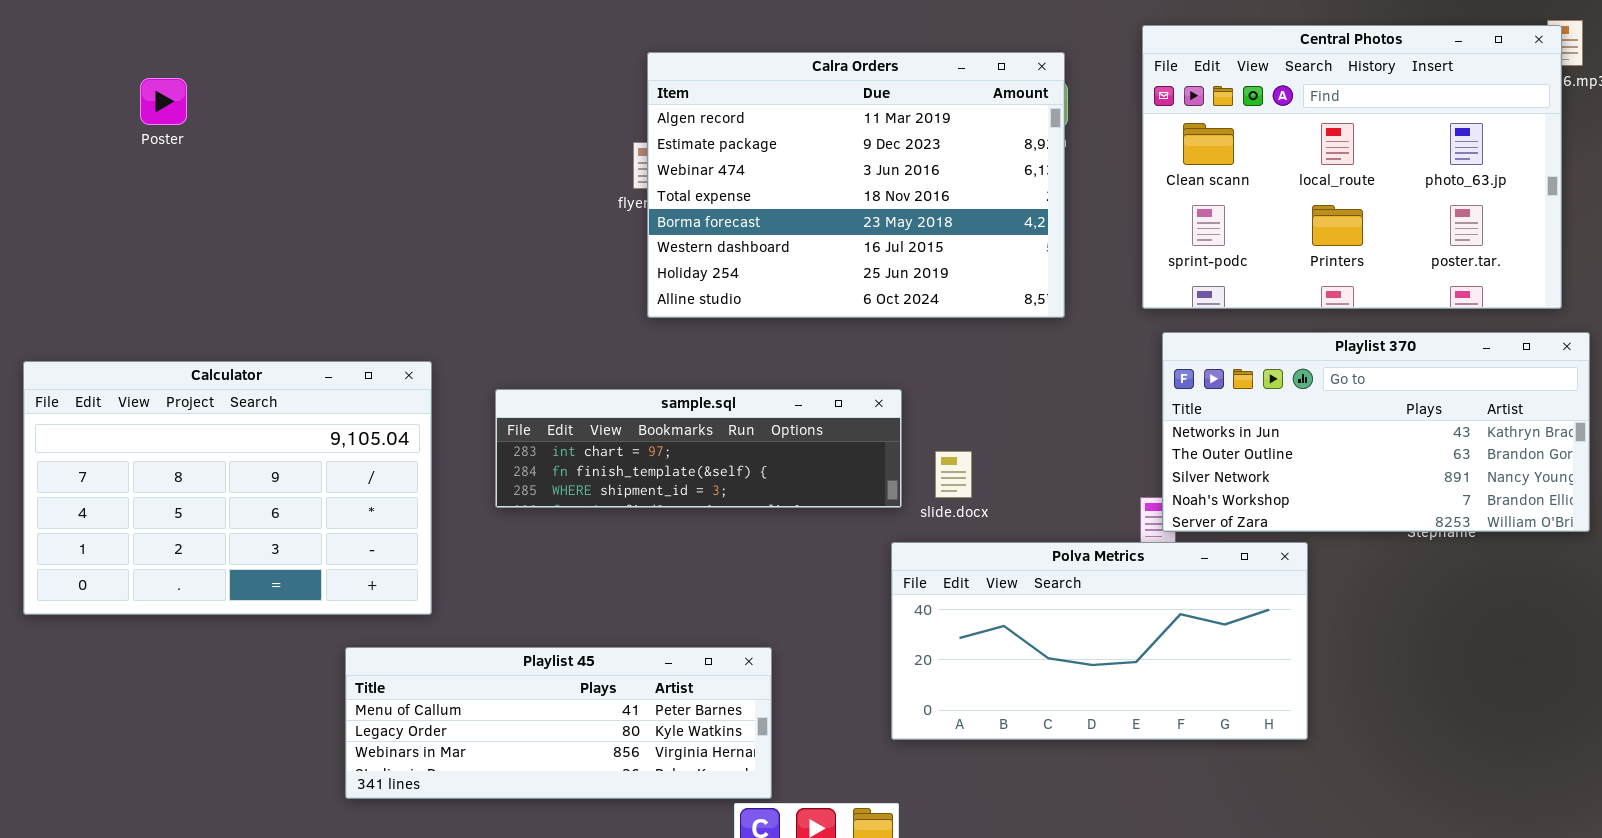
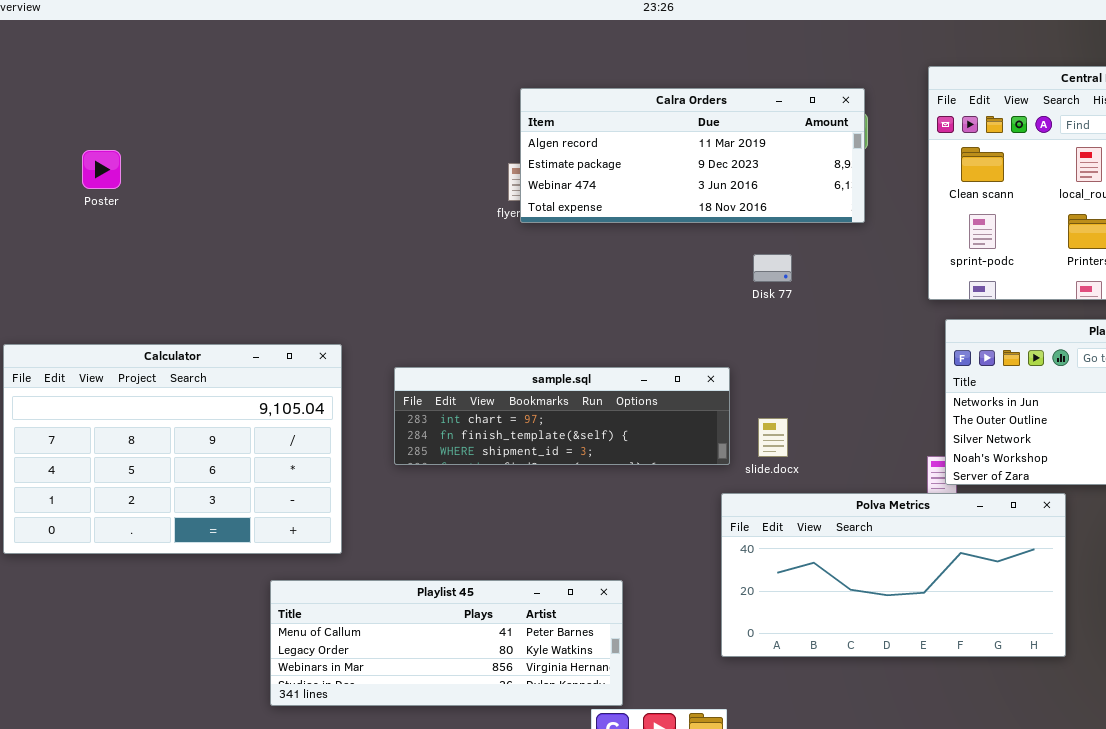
Calra Orders: [647,52,1065,318] -> [520,88,865,223], resized
Poster: [140,78,187,125] -> [82,150,121,189], moved

